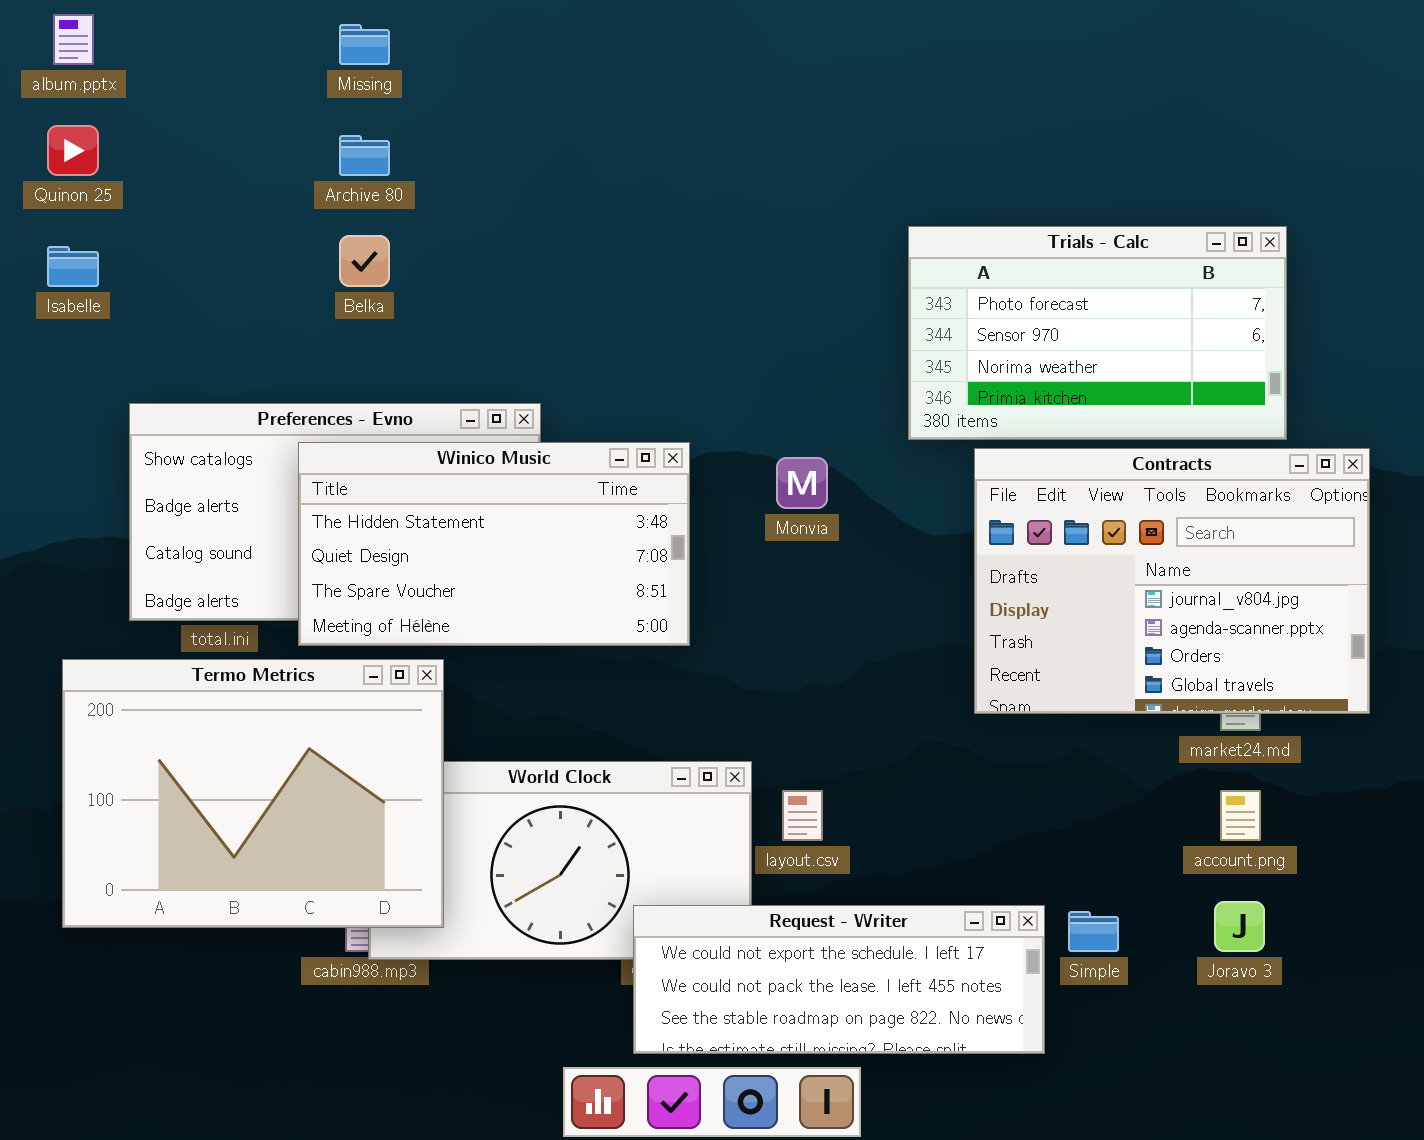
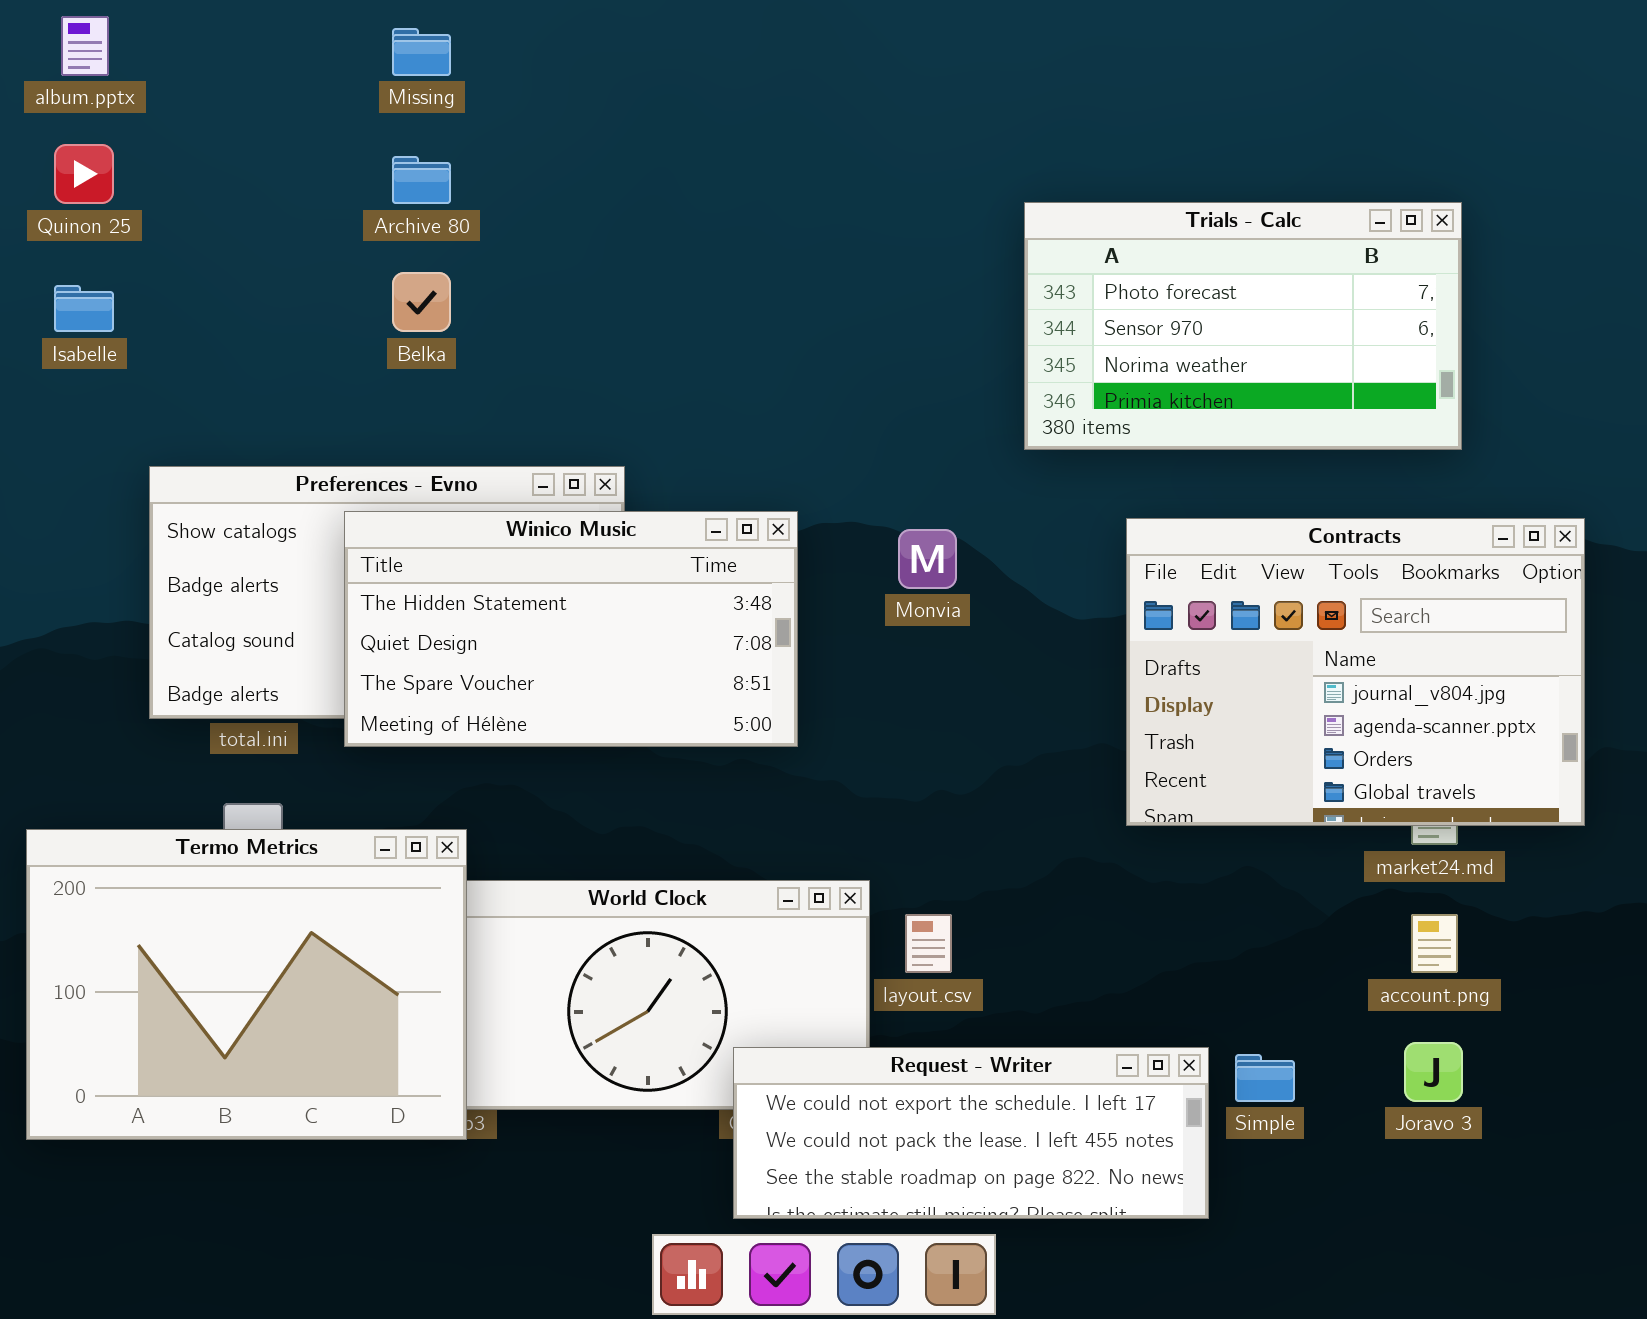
Trials - Calc: [908,226,1287,440] -> [1024,202,1462,450], moved
Termo Metrics: [62,659,444,928] -> [26,829,467,1140], moved

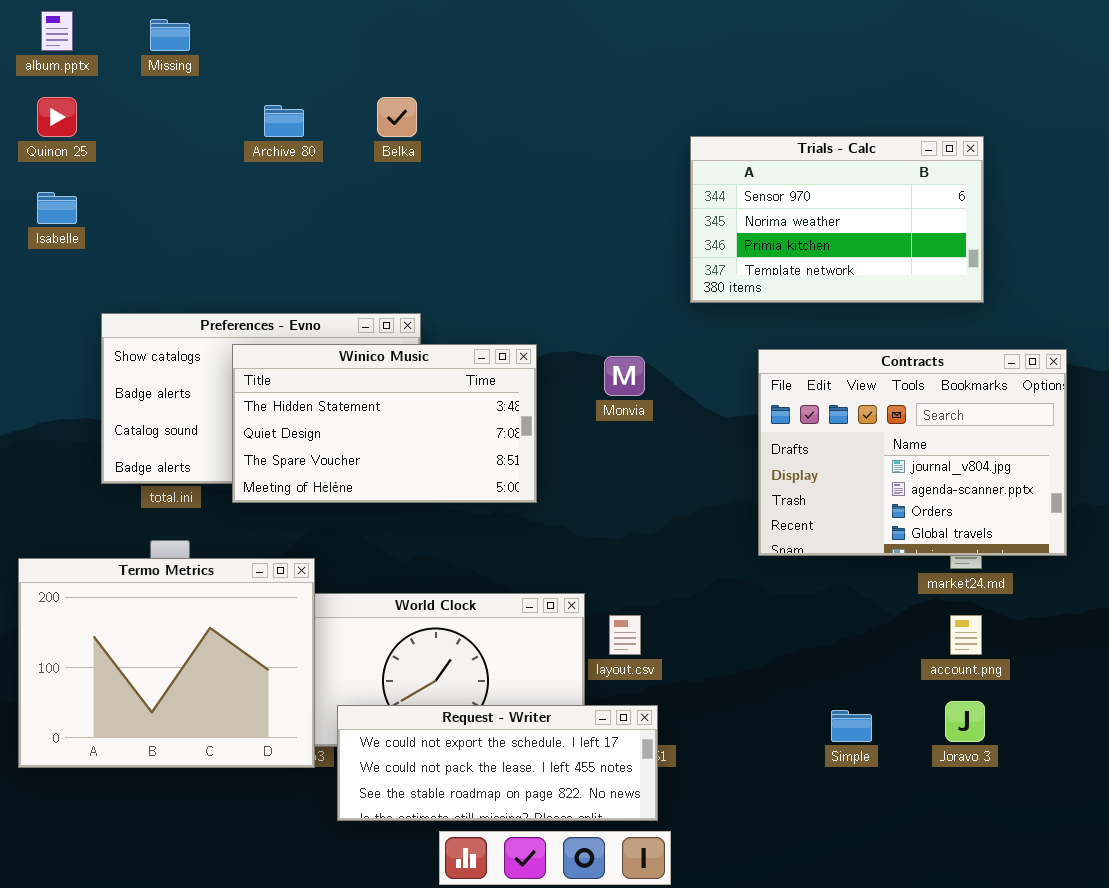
Missing: [392,28,451,76] -> [150,19,190,51], moved
Trials - Calc: [1024,202,1462,450] -> [690,136,984,303], scrolled down 1 row
Belka: [392,272,451,332] -> [377,97,417,137], moved
Request - Writer: [733,1047,1209,1219] -> [337,705,658,821], moved

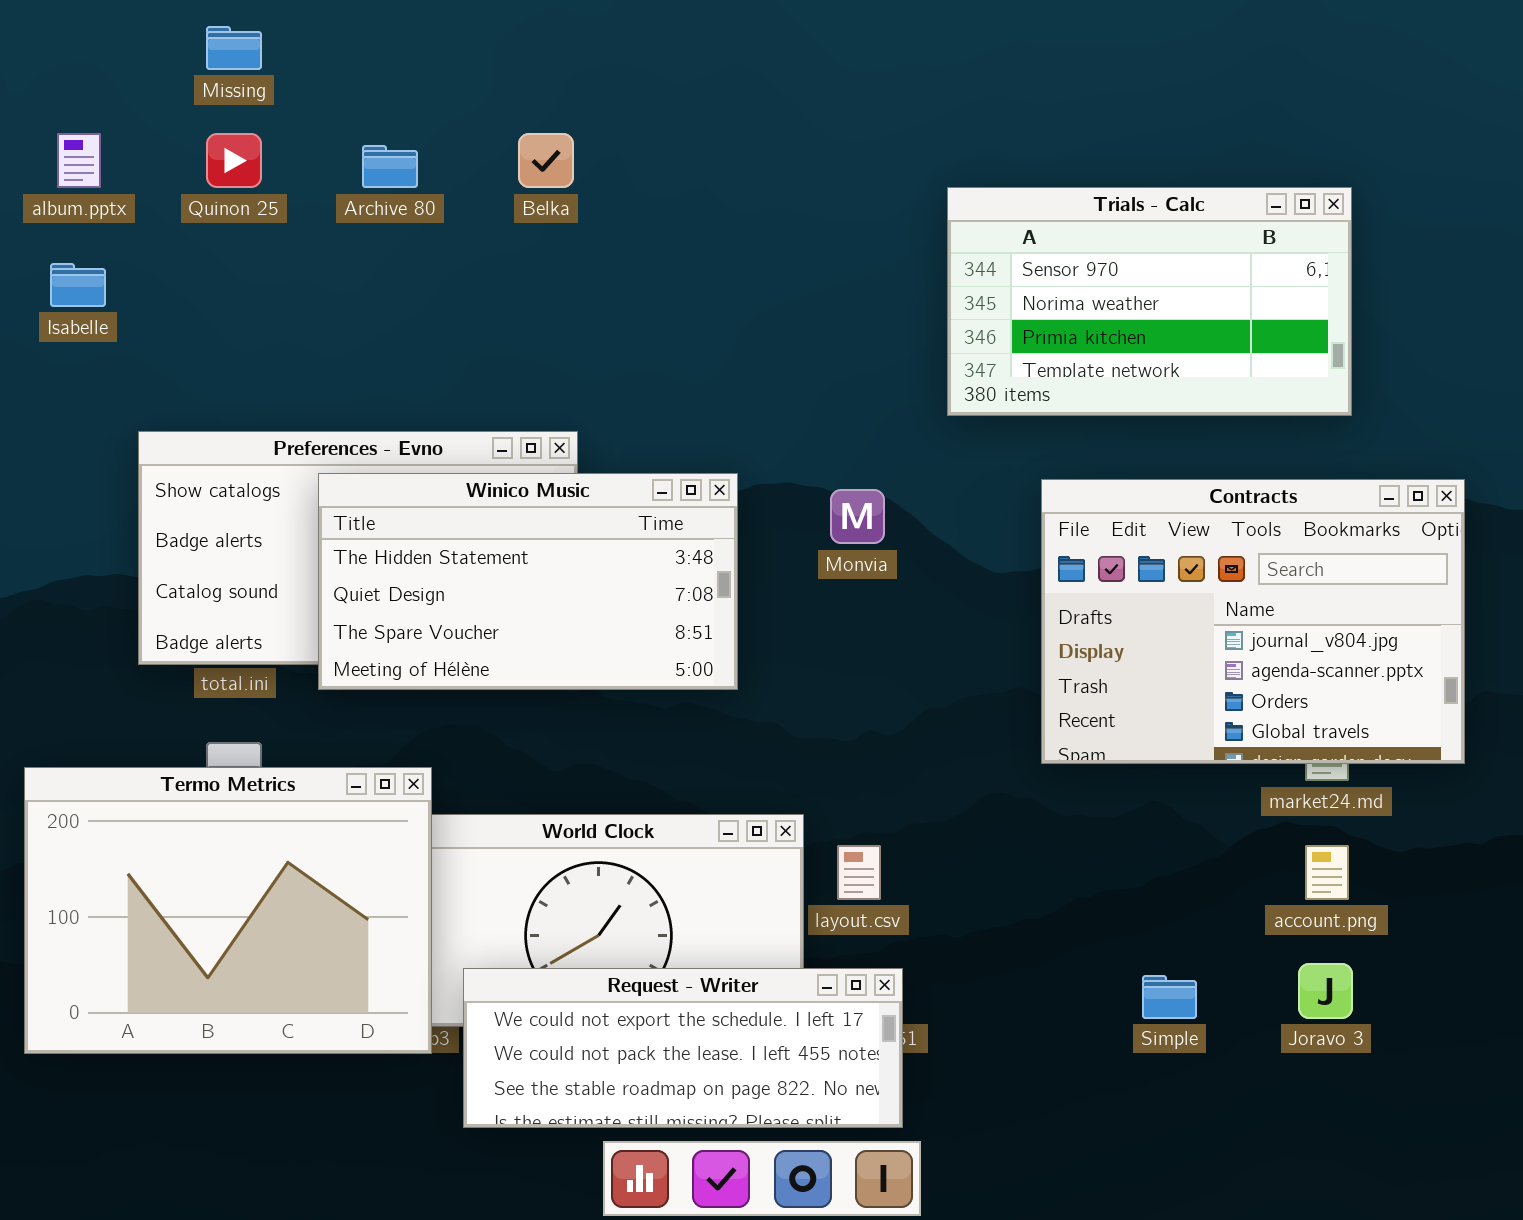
album.pptx: [41,11,73,51] -> [57,133,101,188], moved
Quinon 25: [37,97,77,137] -> [206,133,262,188], moved

